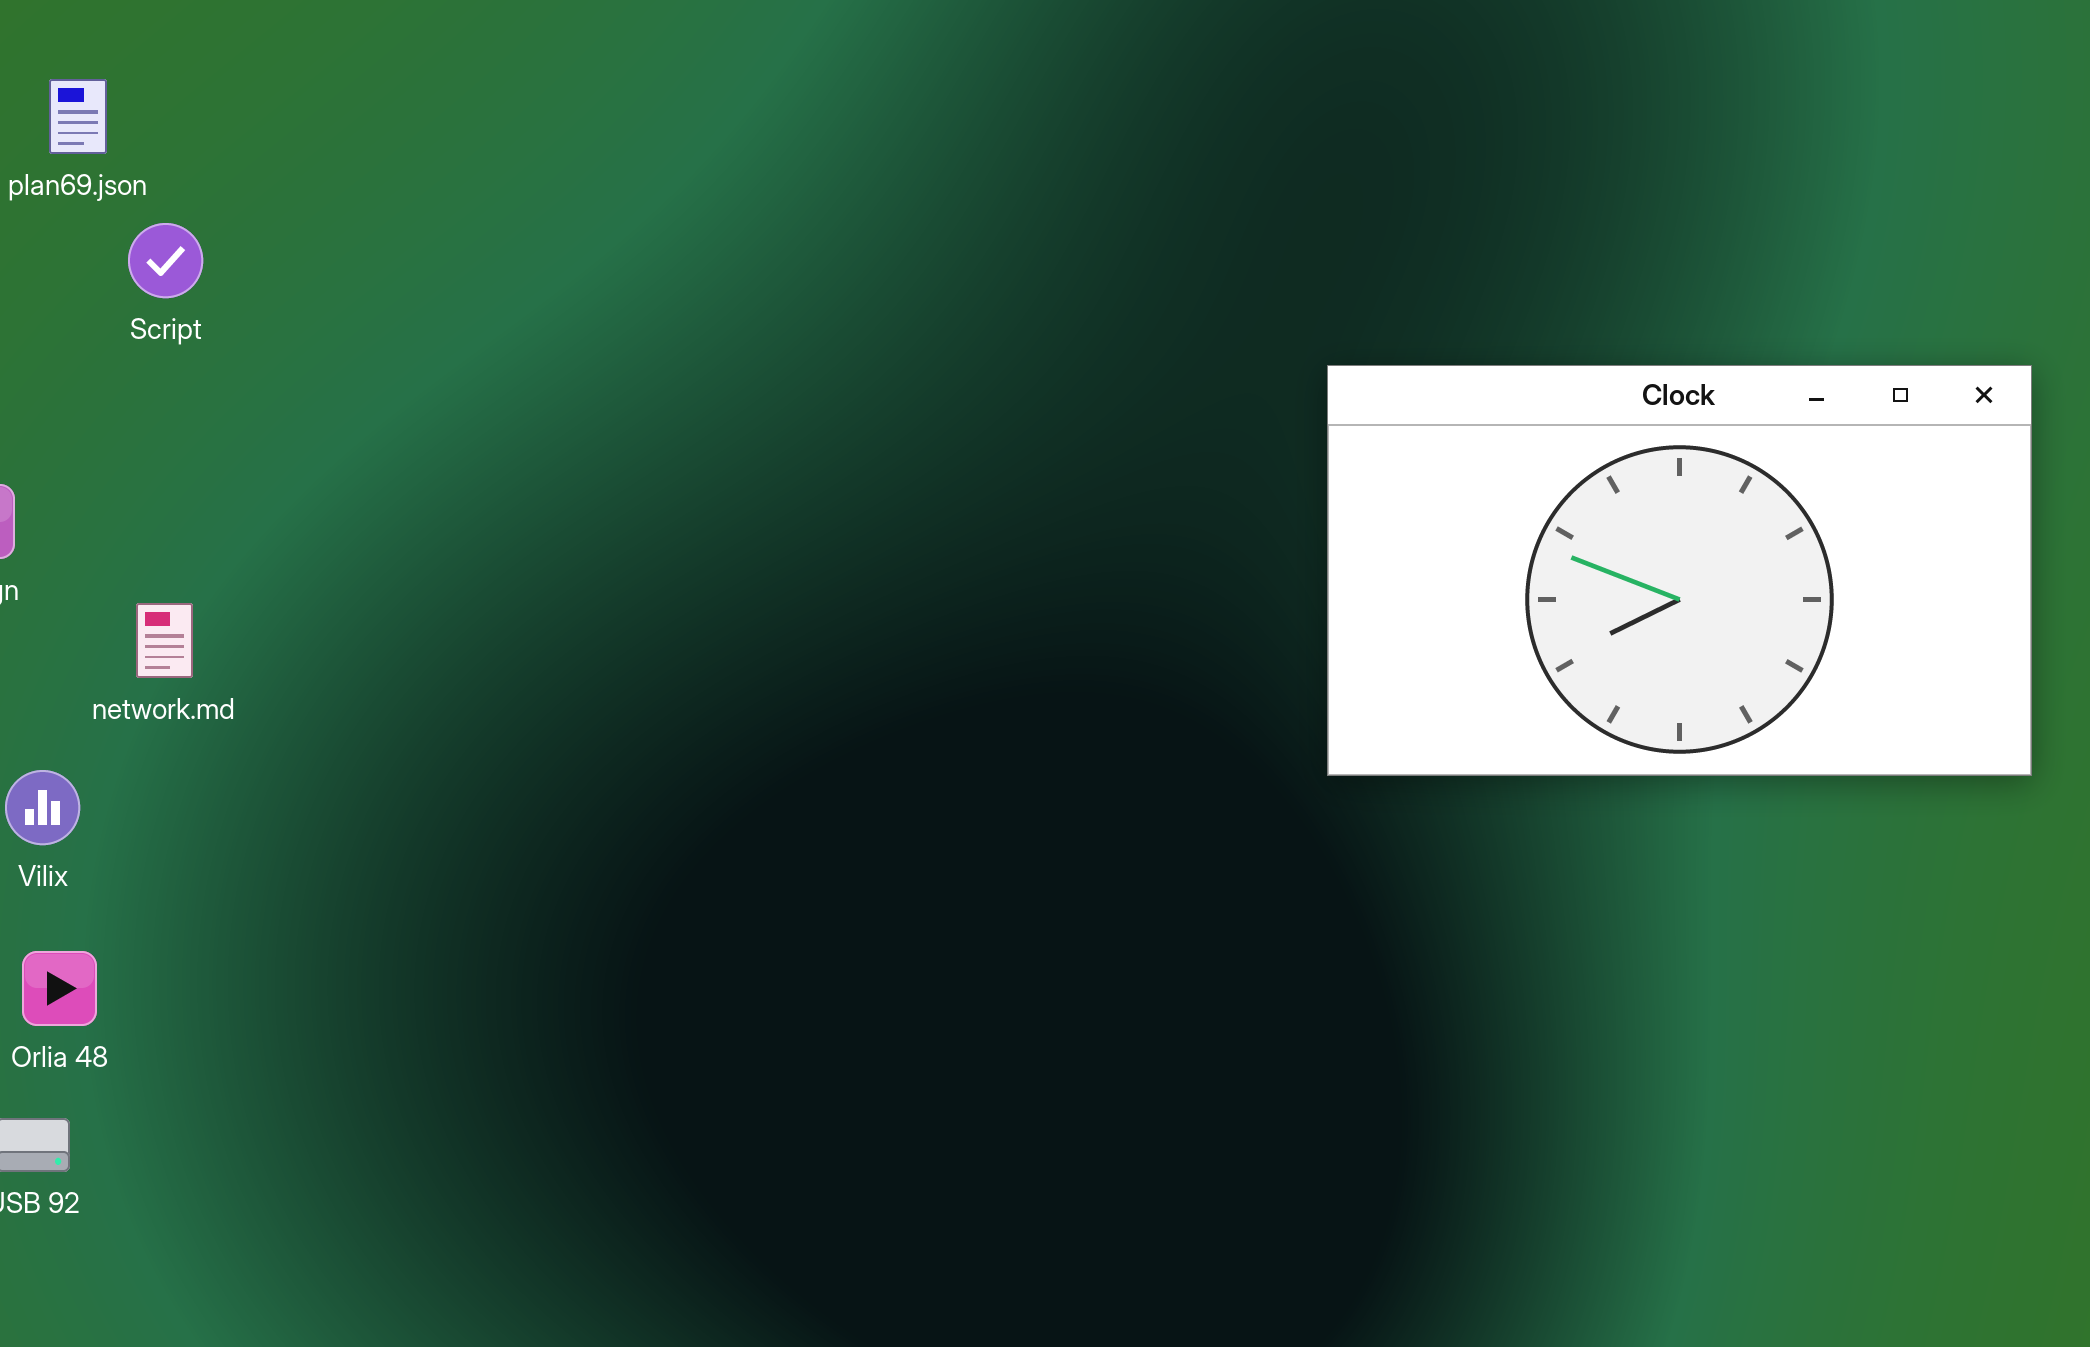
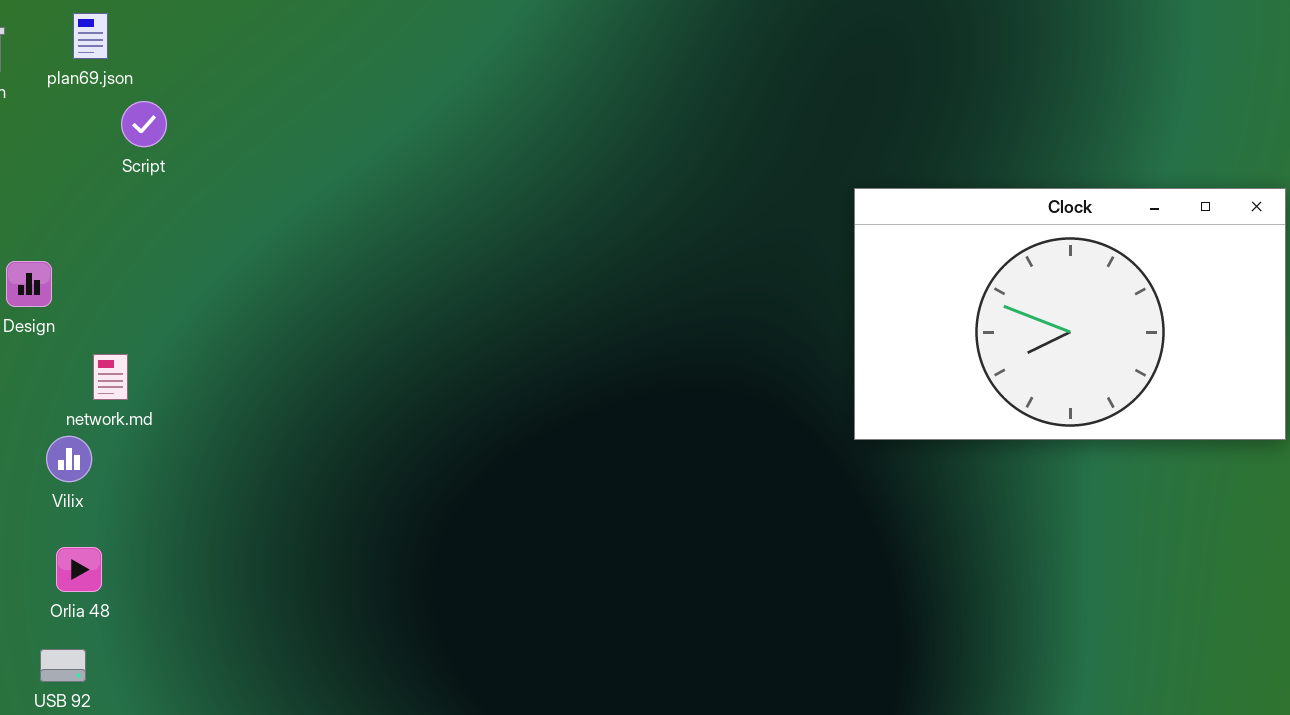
network.md: [136,603,193,678] -> [93,354,128,400], moved

